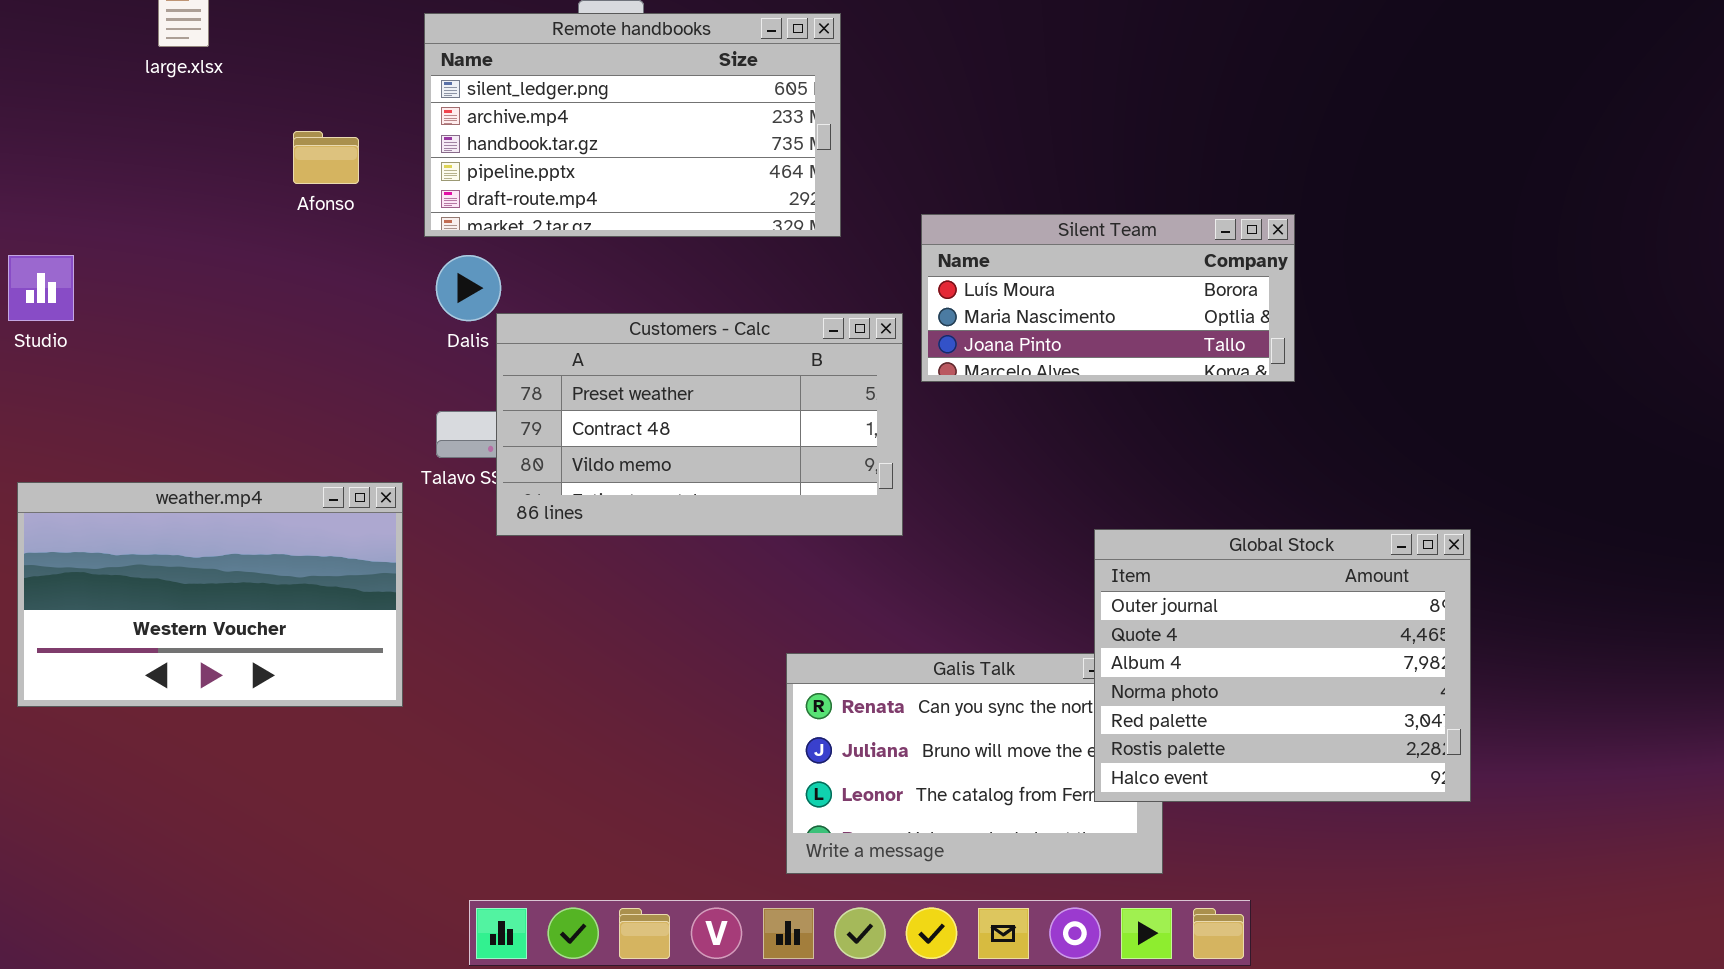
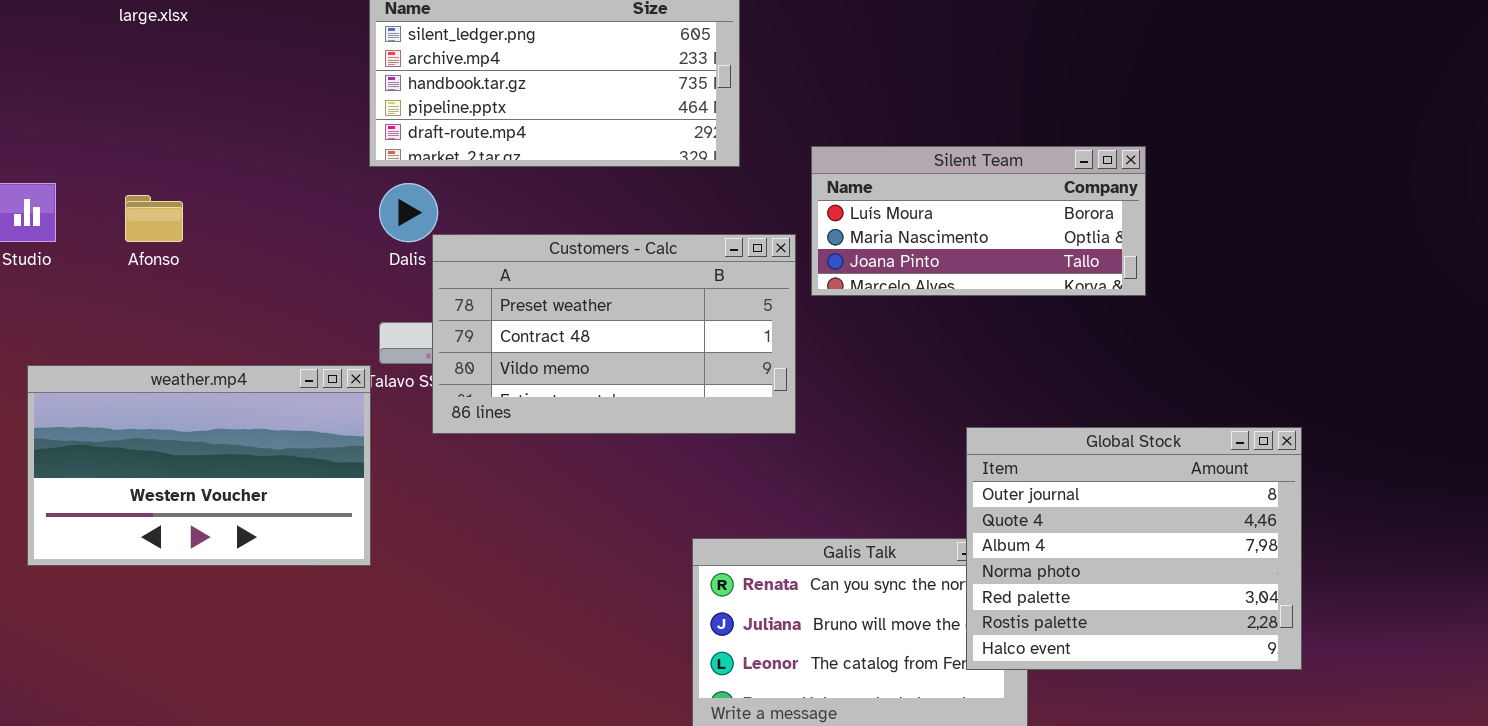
Afonso: [293,131,359,184] -> [125,195,183,242], moved
weather.mp4: [17,482,403,707] -> [27,365,371,566], moved

